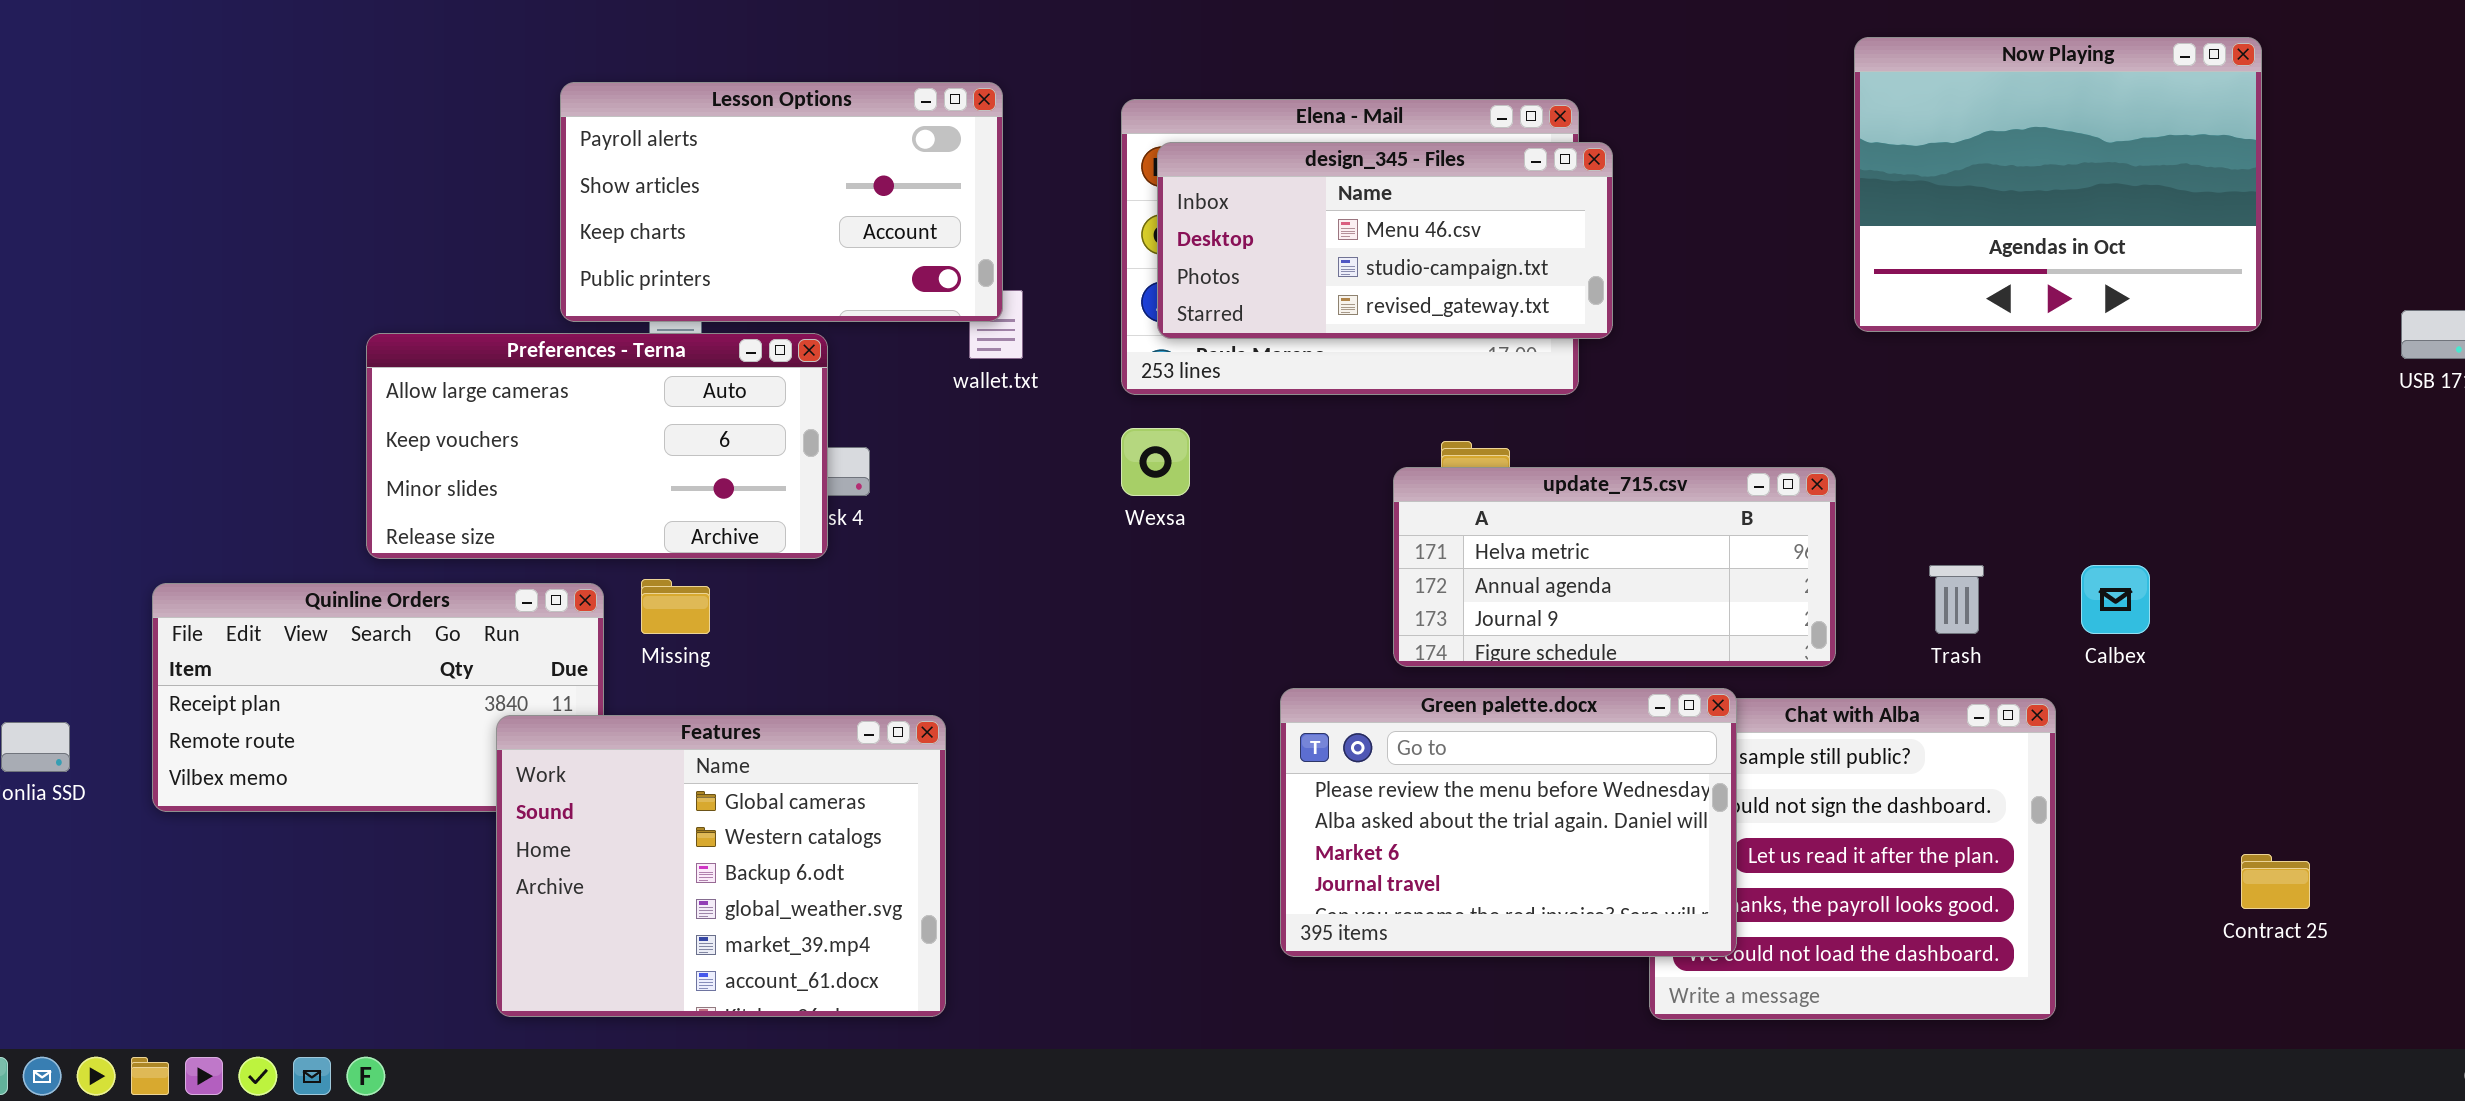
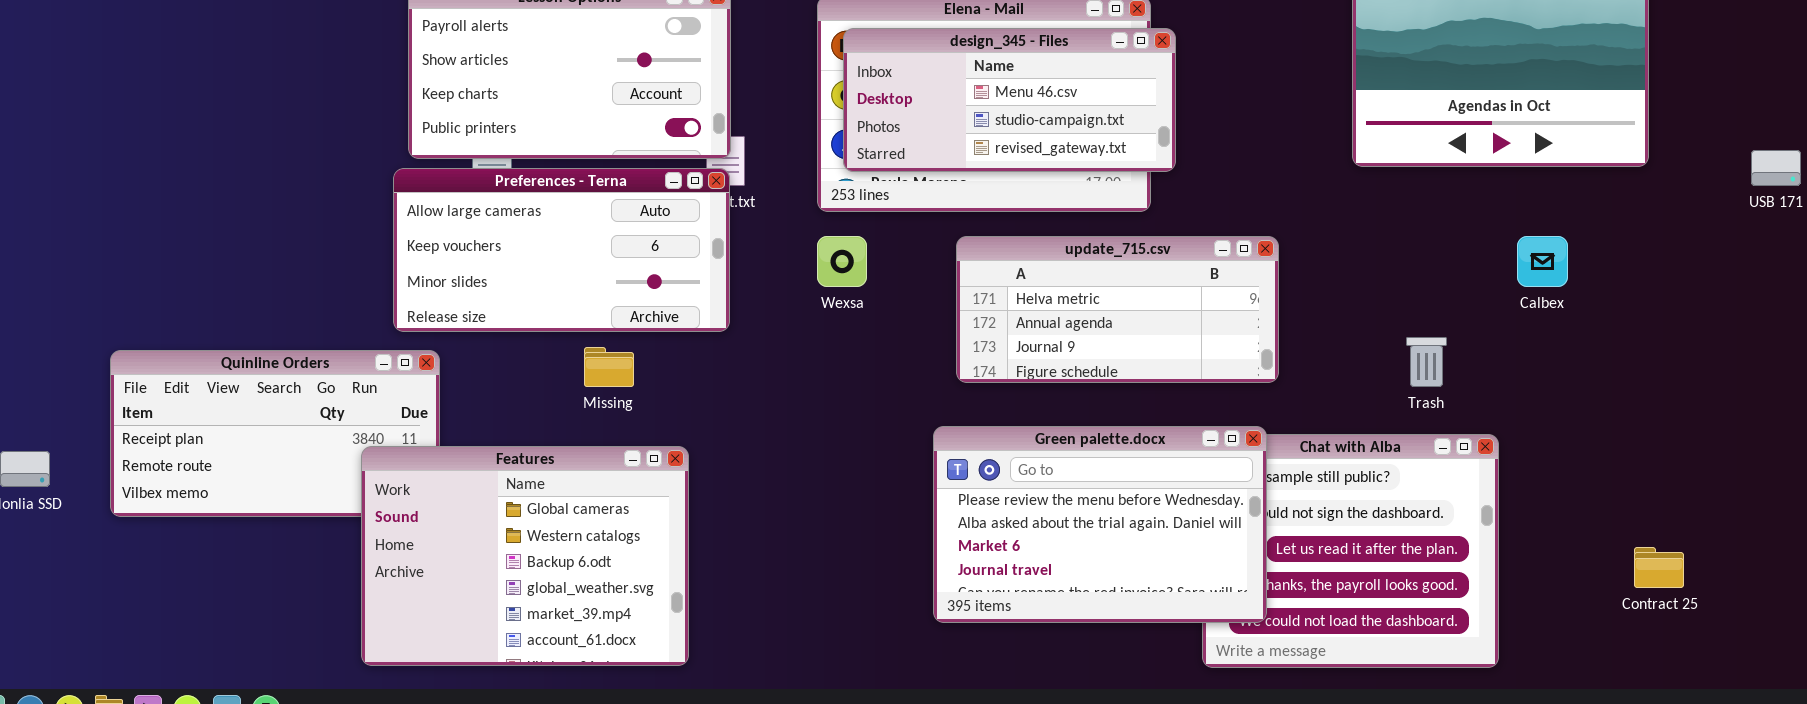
Preferences - Terna: [366,333,828,559] -> [393,168,730,332], moved
update_715.csv: [1393,467,1836,667] -> [956,236,1279,383], moved
Calbex: [2081,565,2150,634] -> [1517,236,1568,287], moved
Missing: [641,579,710,634] -> [584,347,634,387], moved

